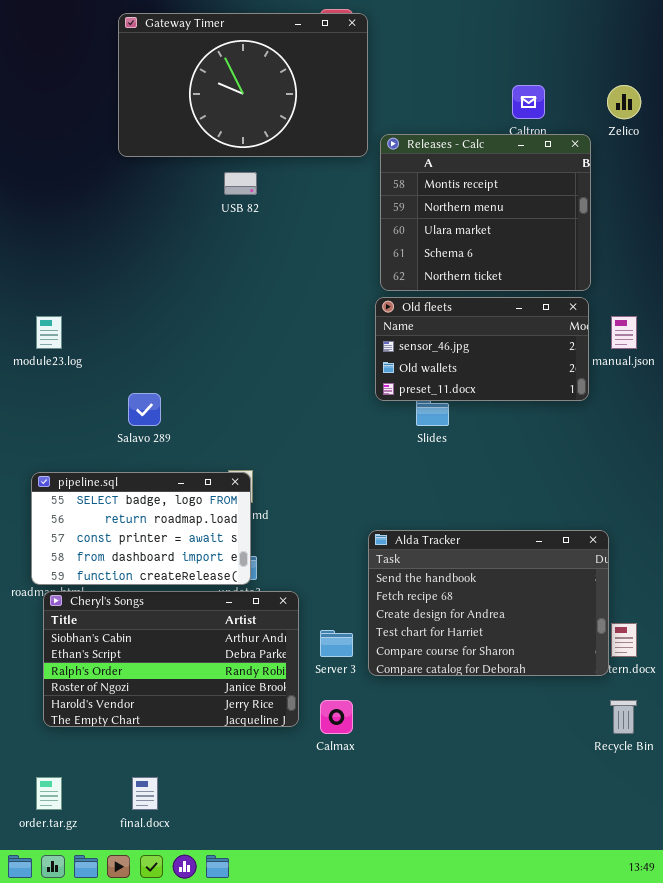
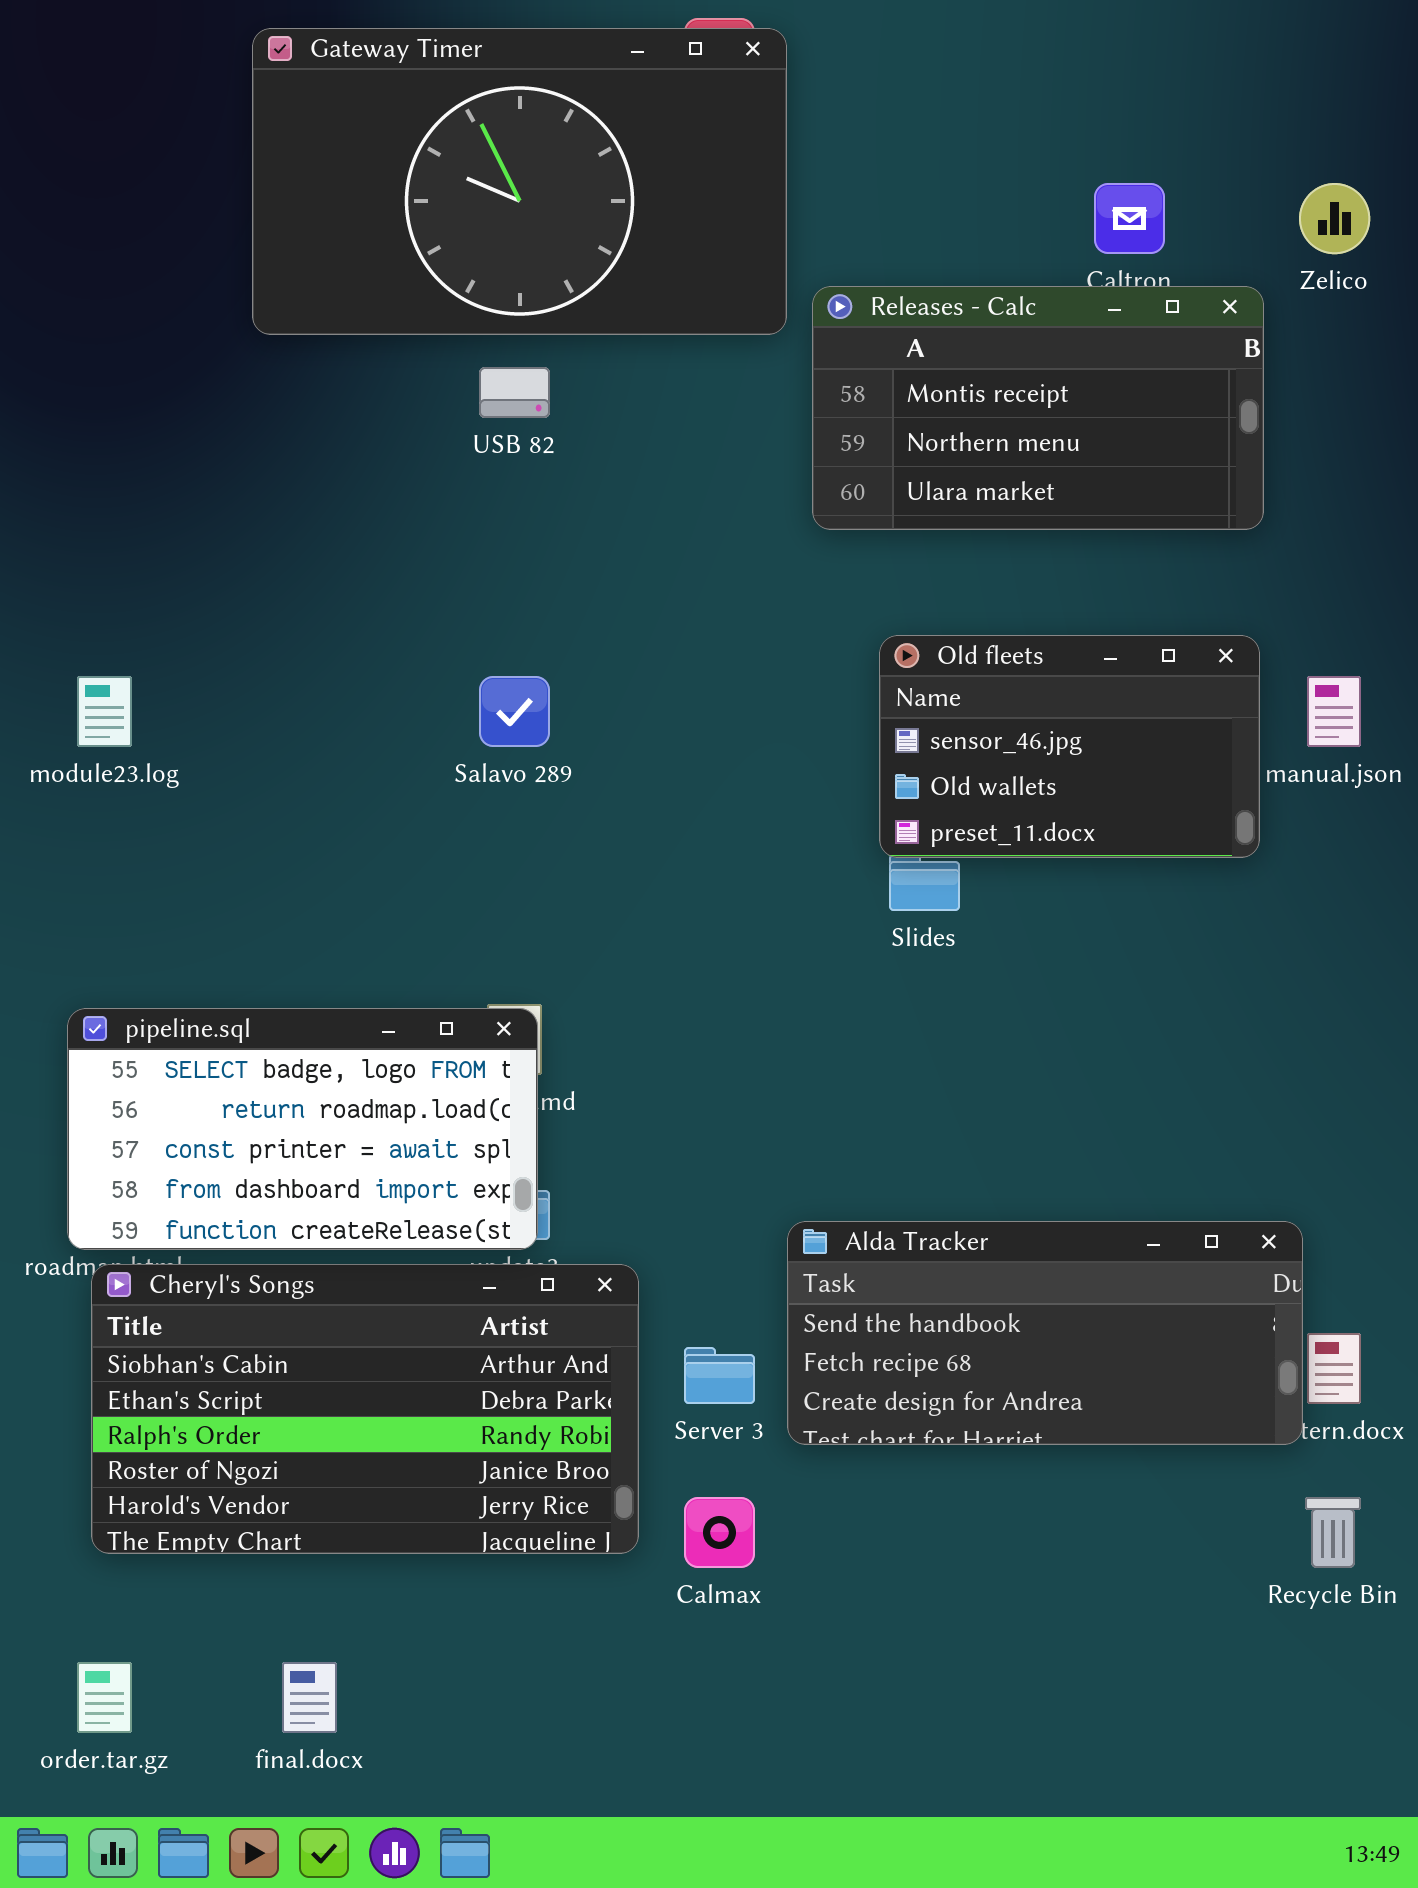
Releases - Calc: [380,134,591,291] -> [812,286,1264,530], resized
Old fleets: [375,297,589,401] -> [879,635,1260,858], resized
Salavo 289: [128,393,161,426] -> [479,676,550,747], moved
Alda Tracker: [368,530,609,676] -> [787,1221,1303,1445], resized

